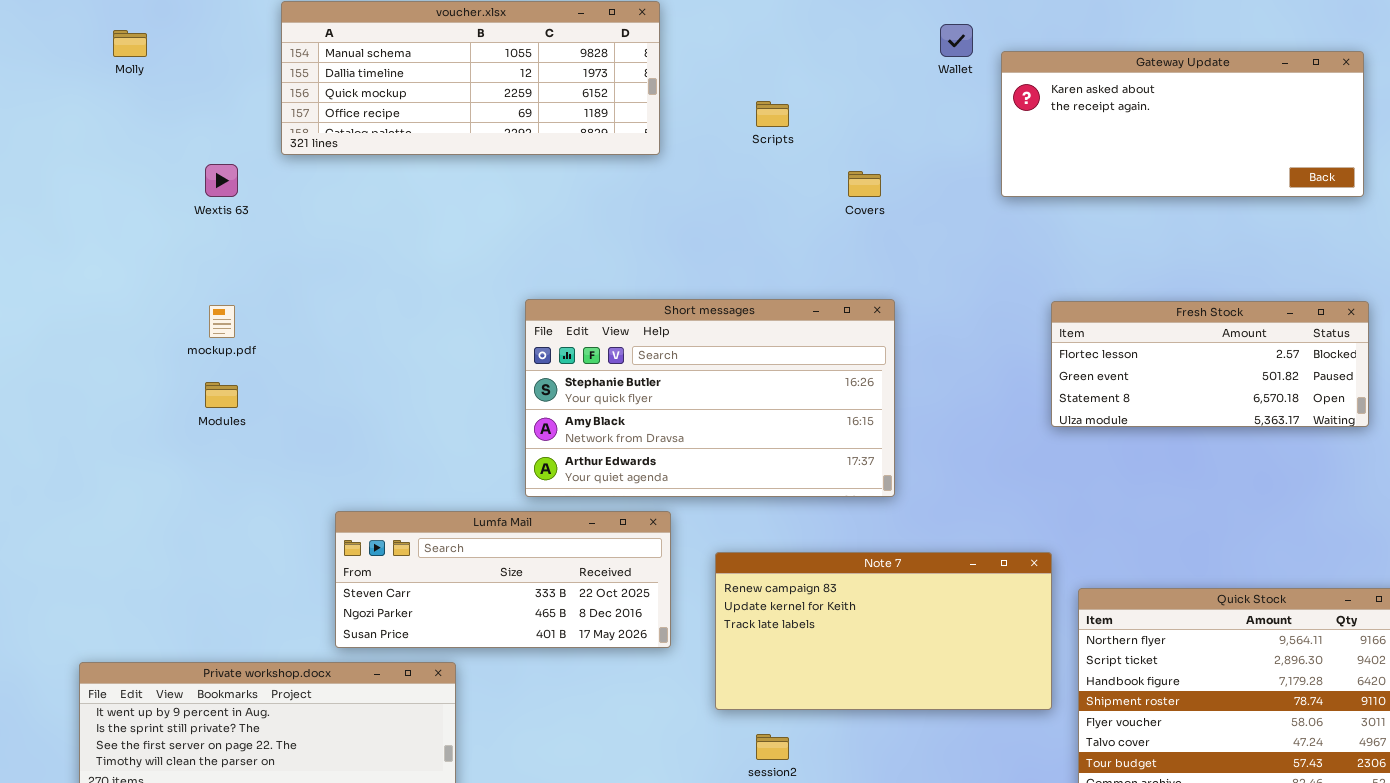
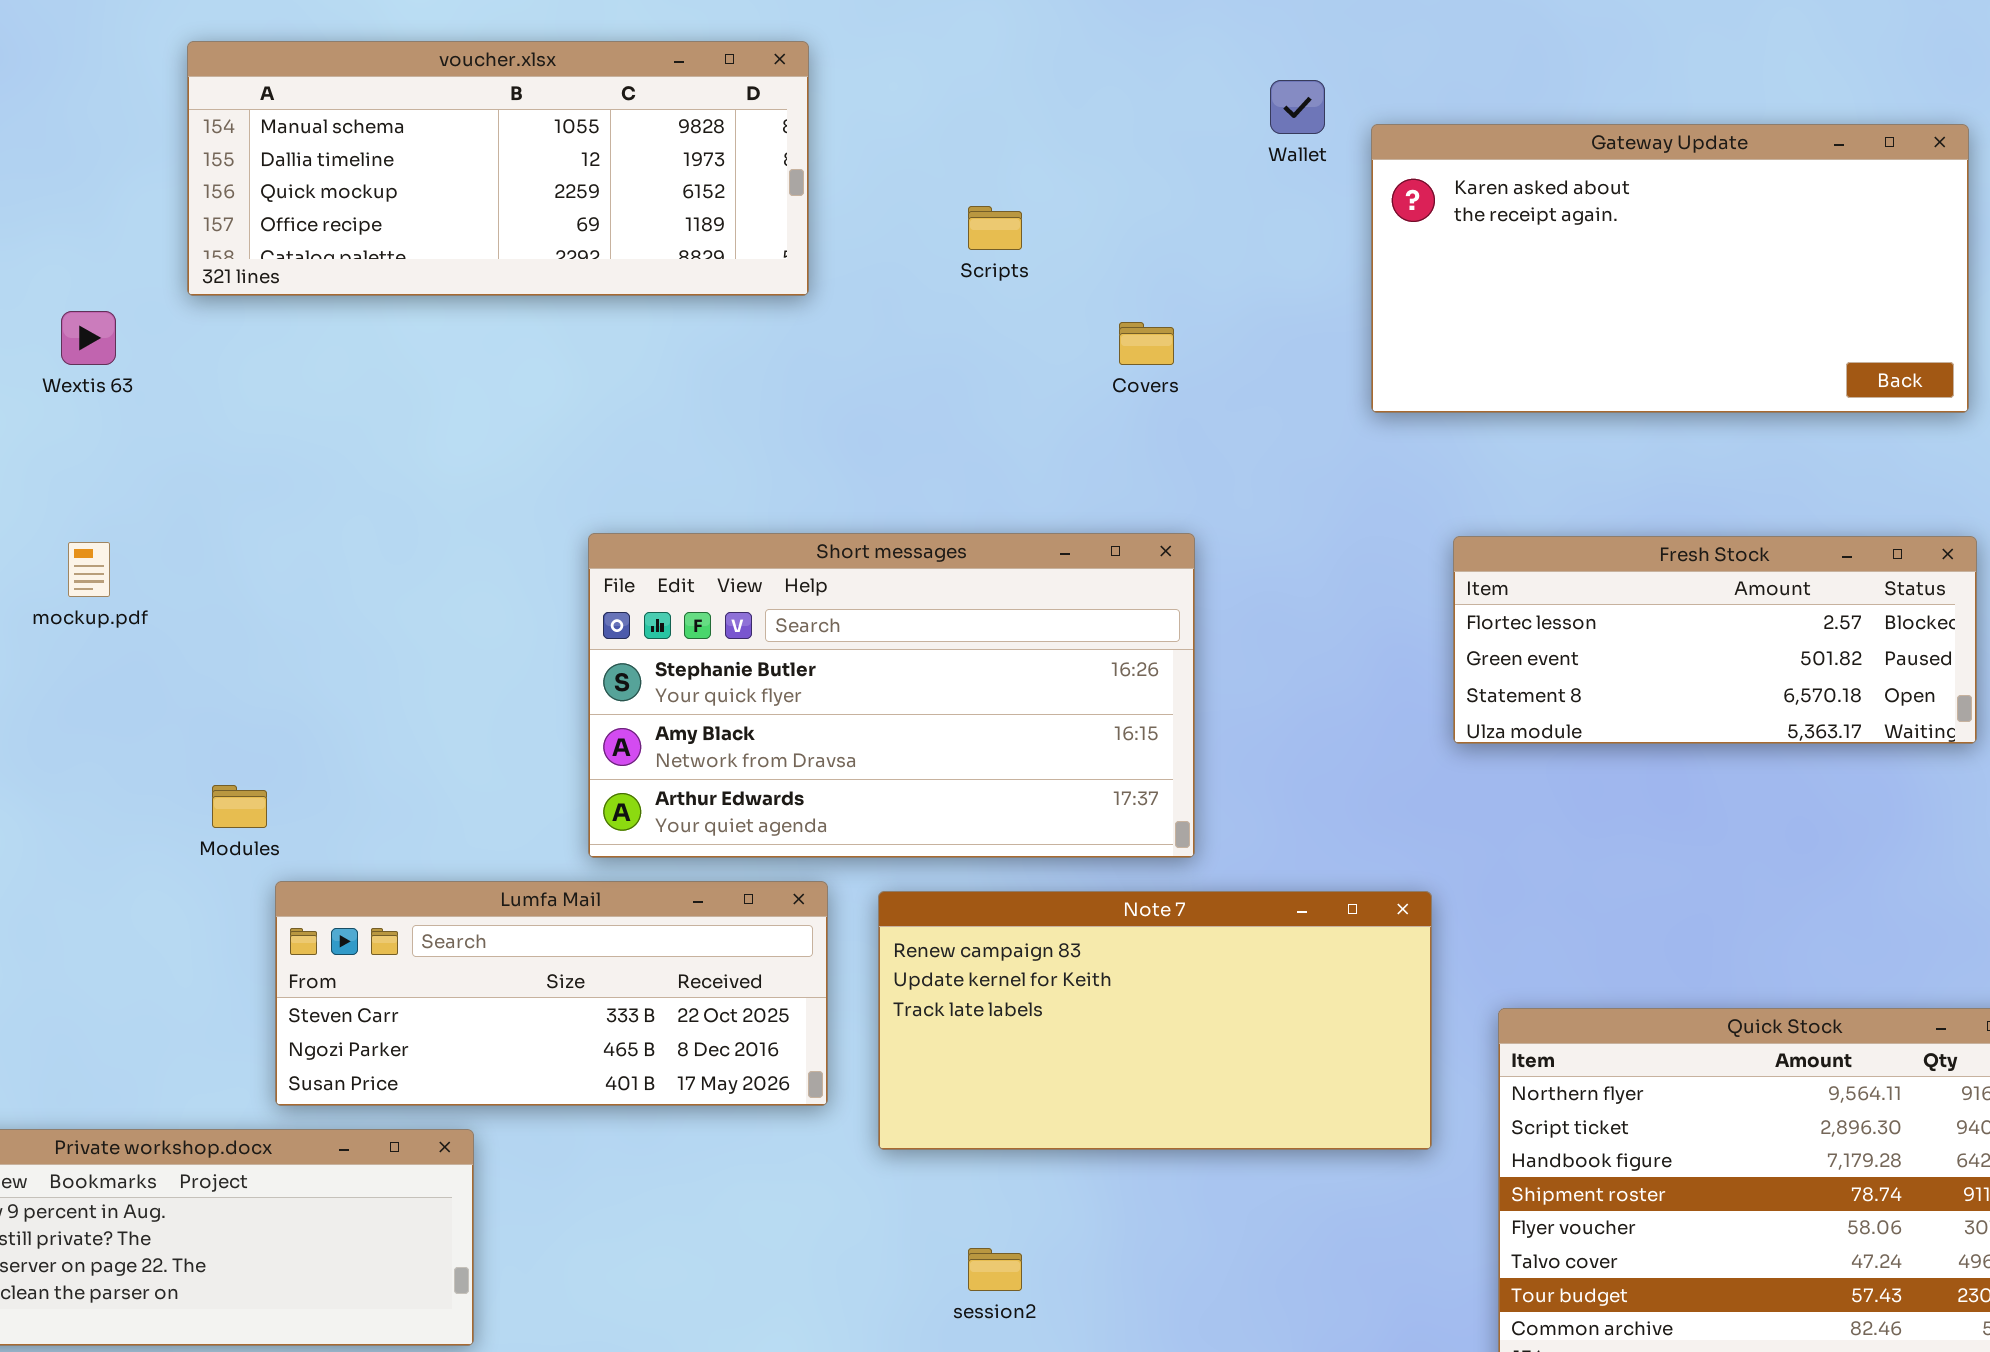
Gateway Update: [1001,51,1364,197] -> [1371,124,1969,413], resized
Modules: [205,382,238,408] -> [212,785,267,828], moved
Note 7: [715,552,1052,710] -> [878,891,1432,1150], moved

